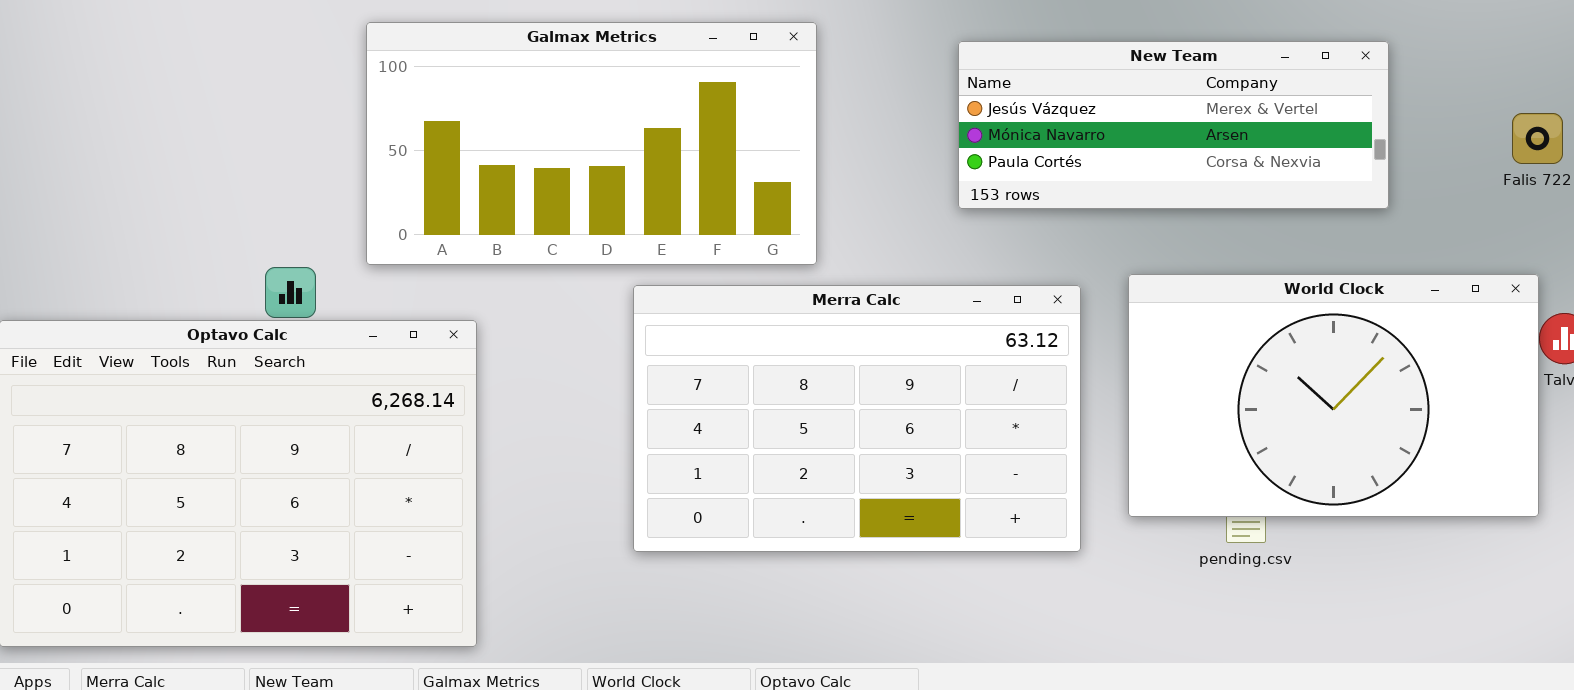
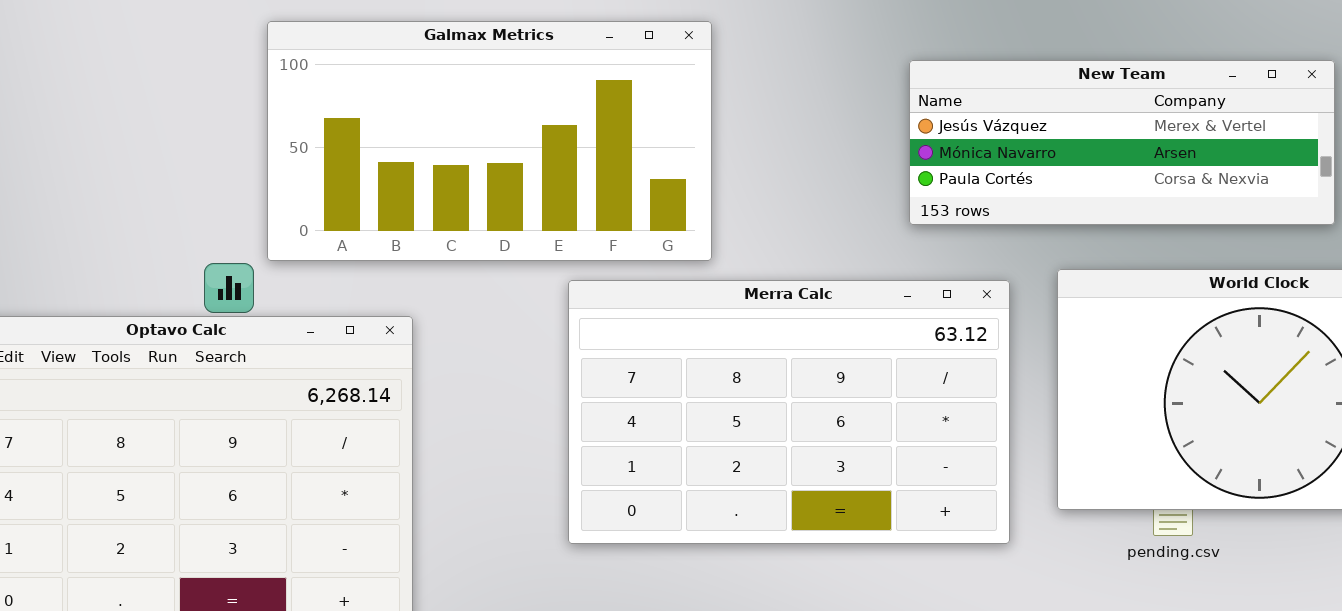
Galmax Metrics: [366,22,817,265] -> [267,21,712,261], moved
New Team: [958,41,1389,209] -> [909,60,1335,225], moved

